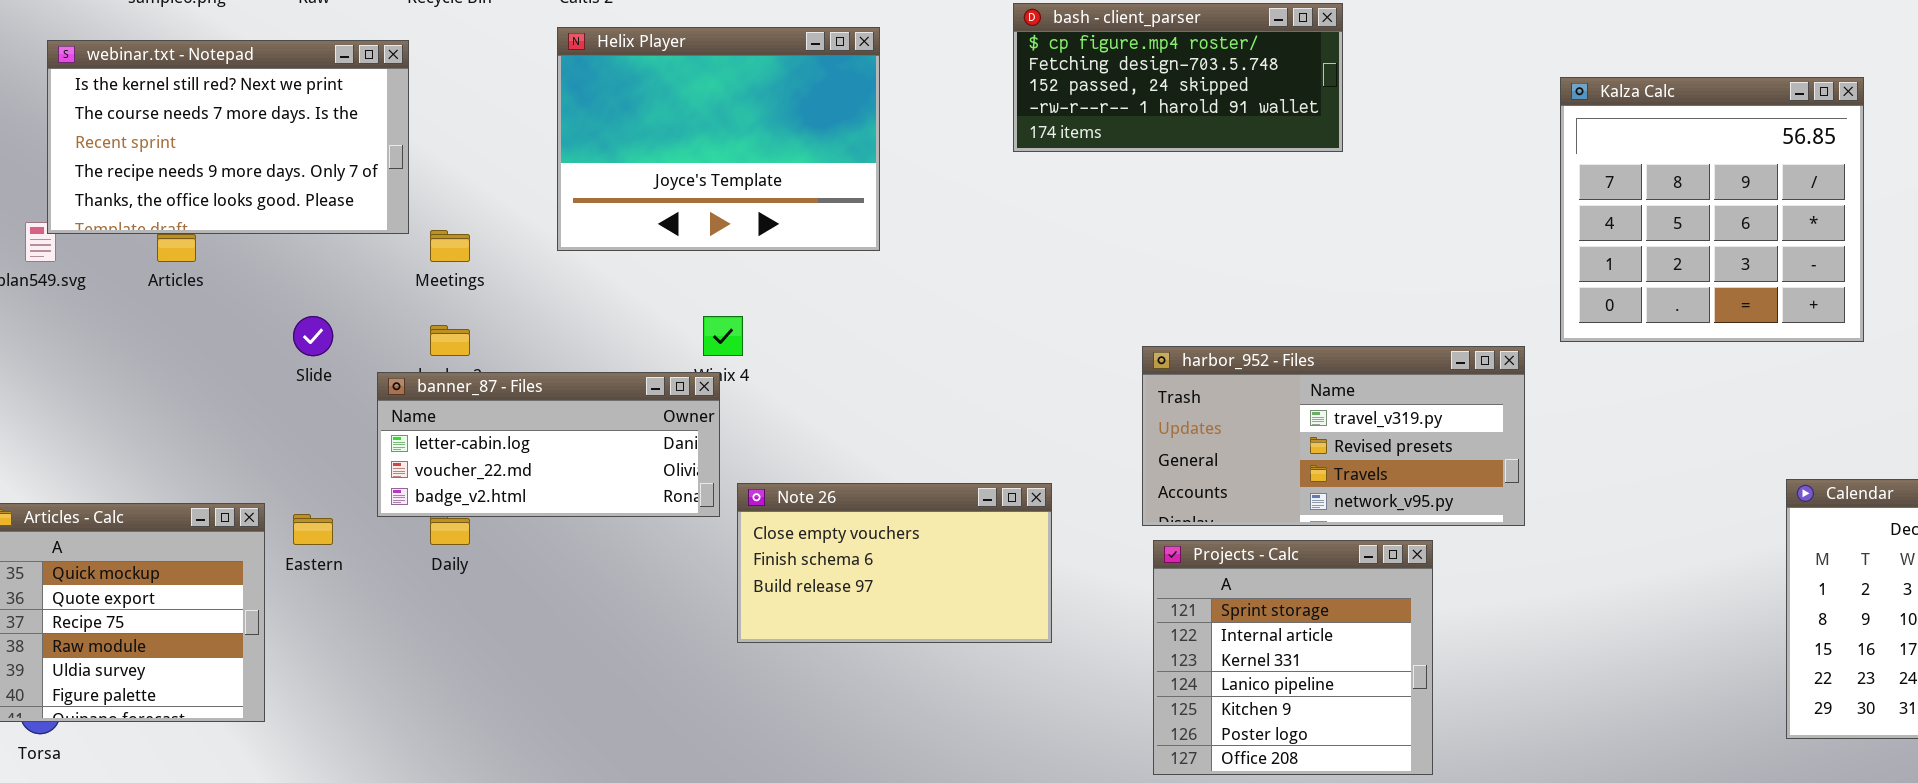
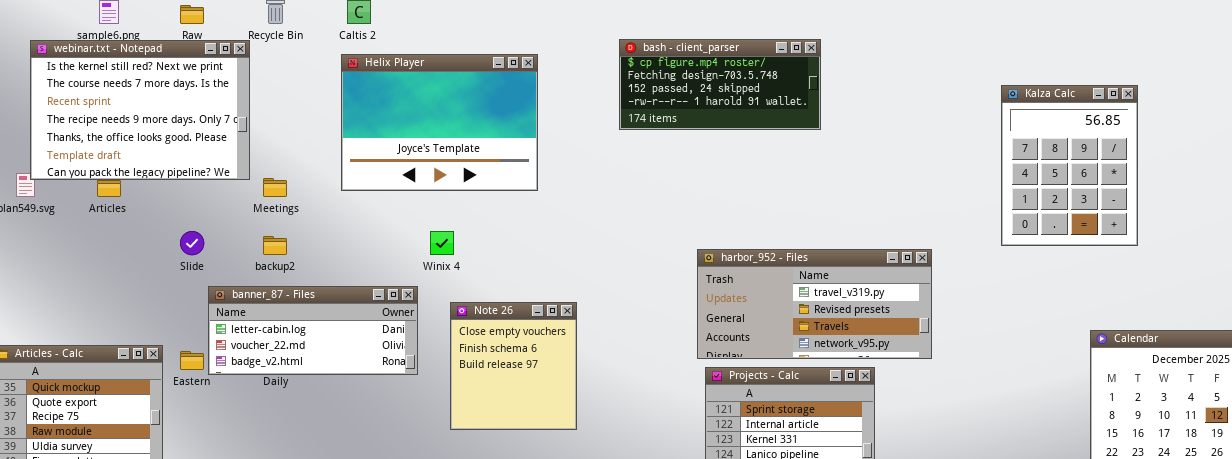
webinar.txt - Notepad: [47,40,409,234] -> [30,40,250,180], resized
Kalza Calc: [1560,77,1864,342] -> [1001,85,1138,246], resized
banner_87 - Files: [377,372,720,517] -> [208,286,418,375], moved
Note 26: [737,483,1052,643] -> [450,302,577,430], resized

